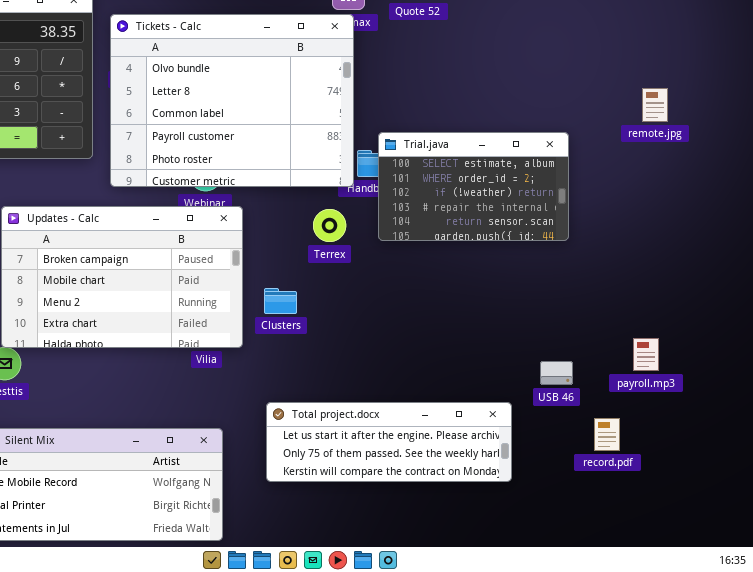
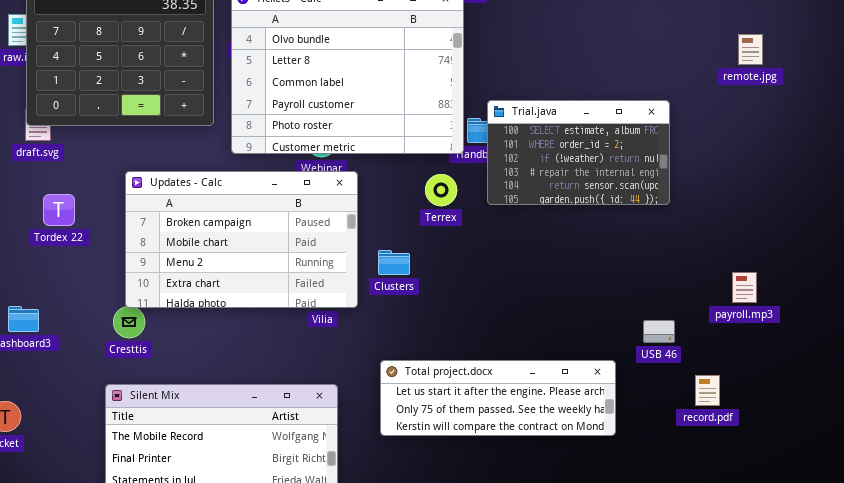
remote.jpg: [642,88,668,122] -> [738,34,763,65], moved
payroll.mp3: [633,338,659,371] -> [732,272,757,303], moved

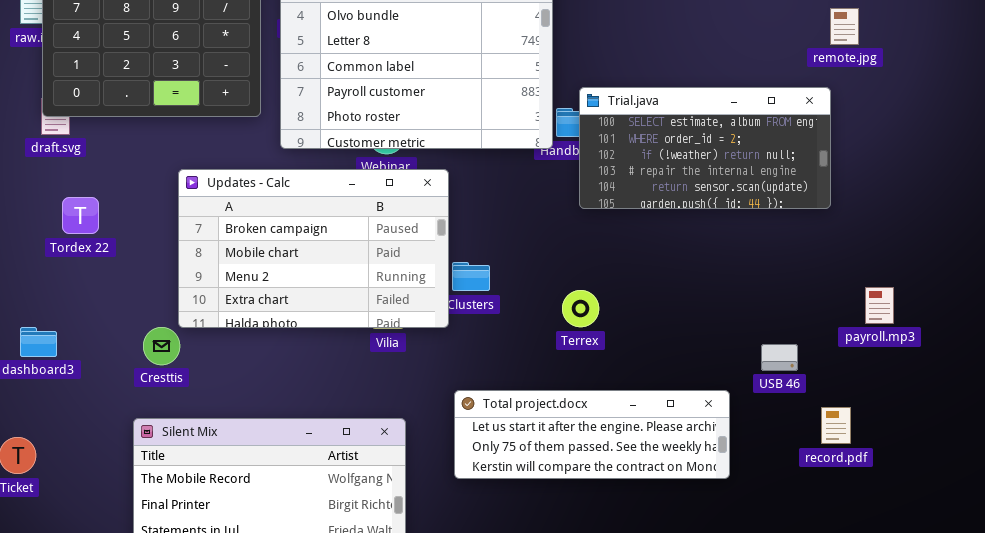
remote.jpg: [738,34,763,65] -> [830,8,859,45], moved
Trial.java: [487,100,670,205] -> [579,87,831,209], resized
Updates - Calc: [125,171,358,308] -> [178,169,449,328], moved
Terrex: [425,174,457,206] -> [562,290,599,327], moved

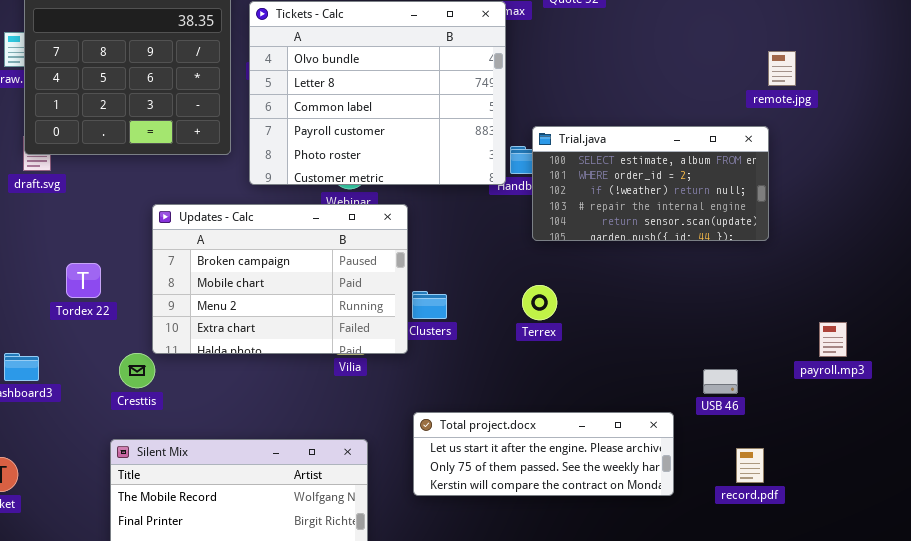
Tordex 22: [62,197,99,234] -> [66,263,101,298], moved
payroll.mp3: [865,287,894,324] -> [819,322,847,357], moved
Terrex: [562,290,599,327] -> [522,285,557,320], moved
record.pdf: [821,407,851,444] -> [736,448,764,483], moved

